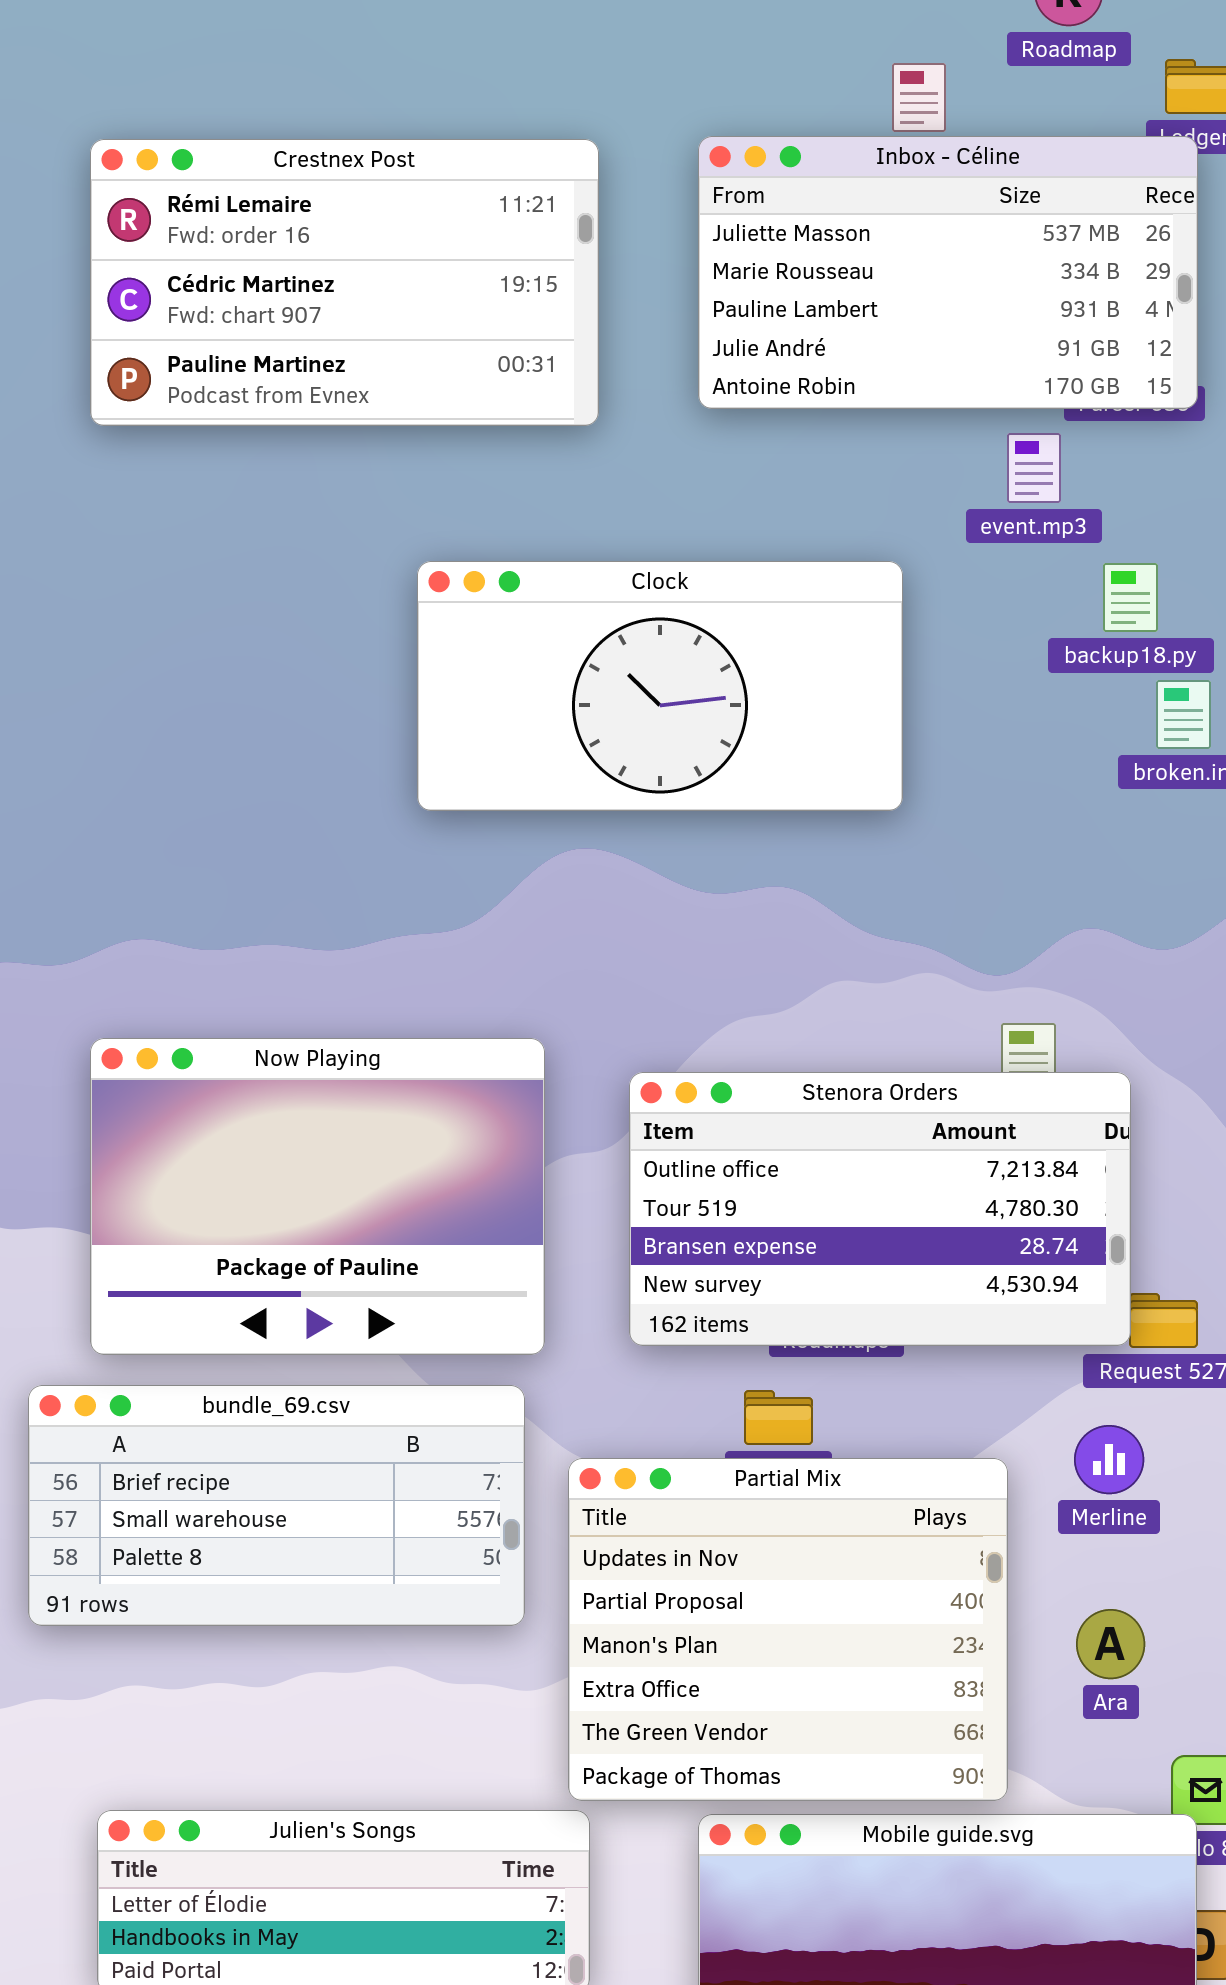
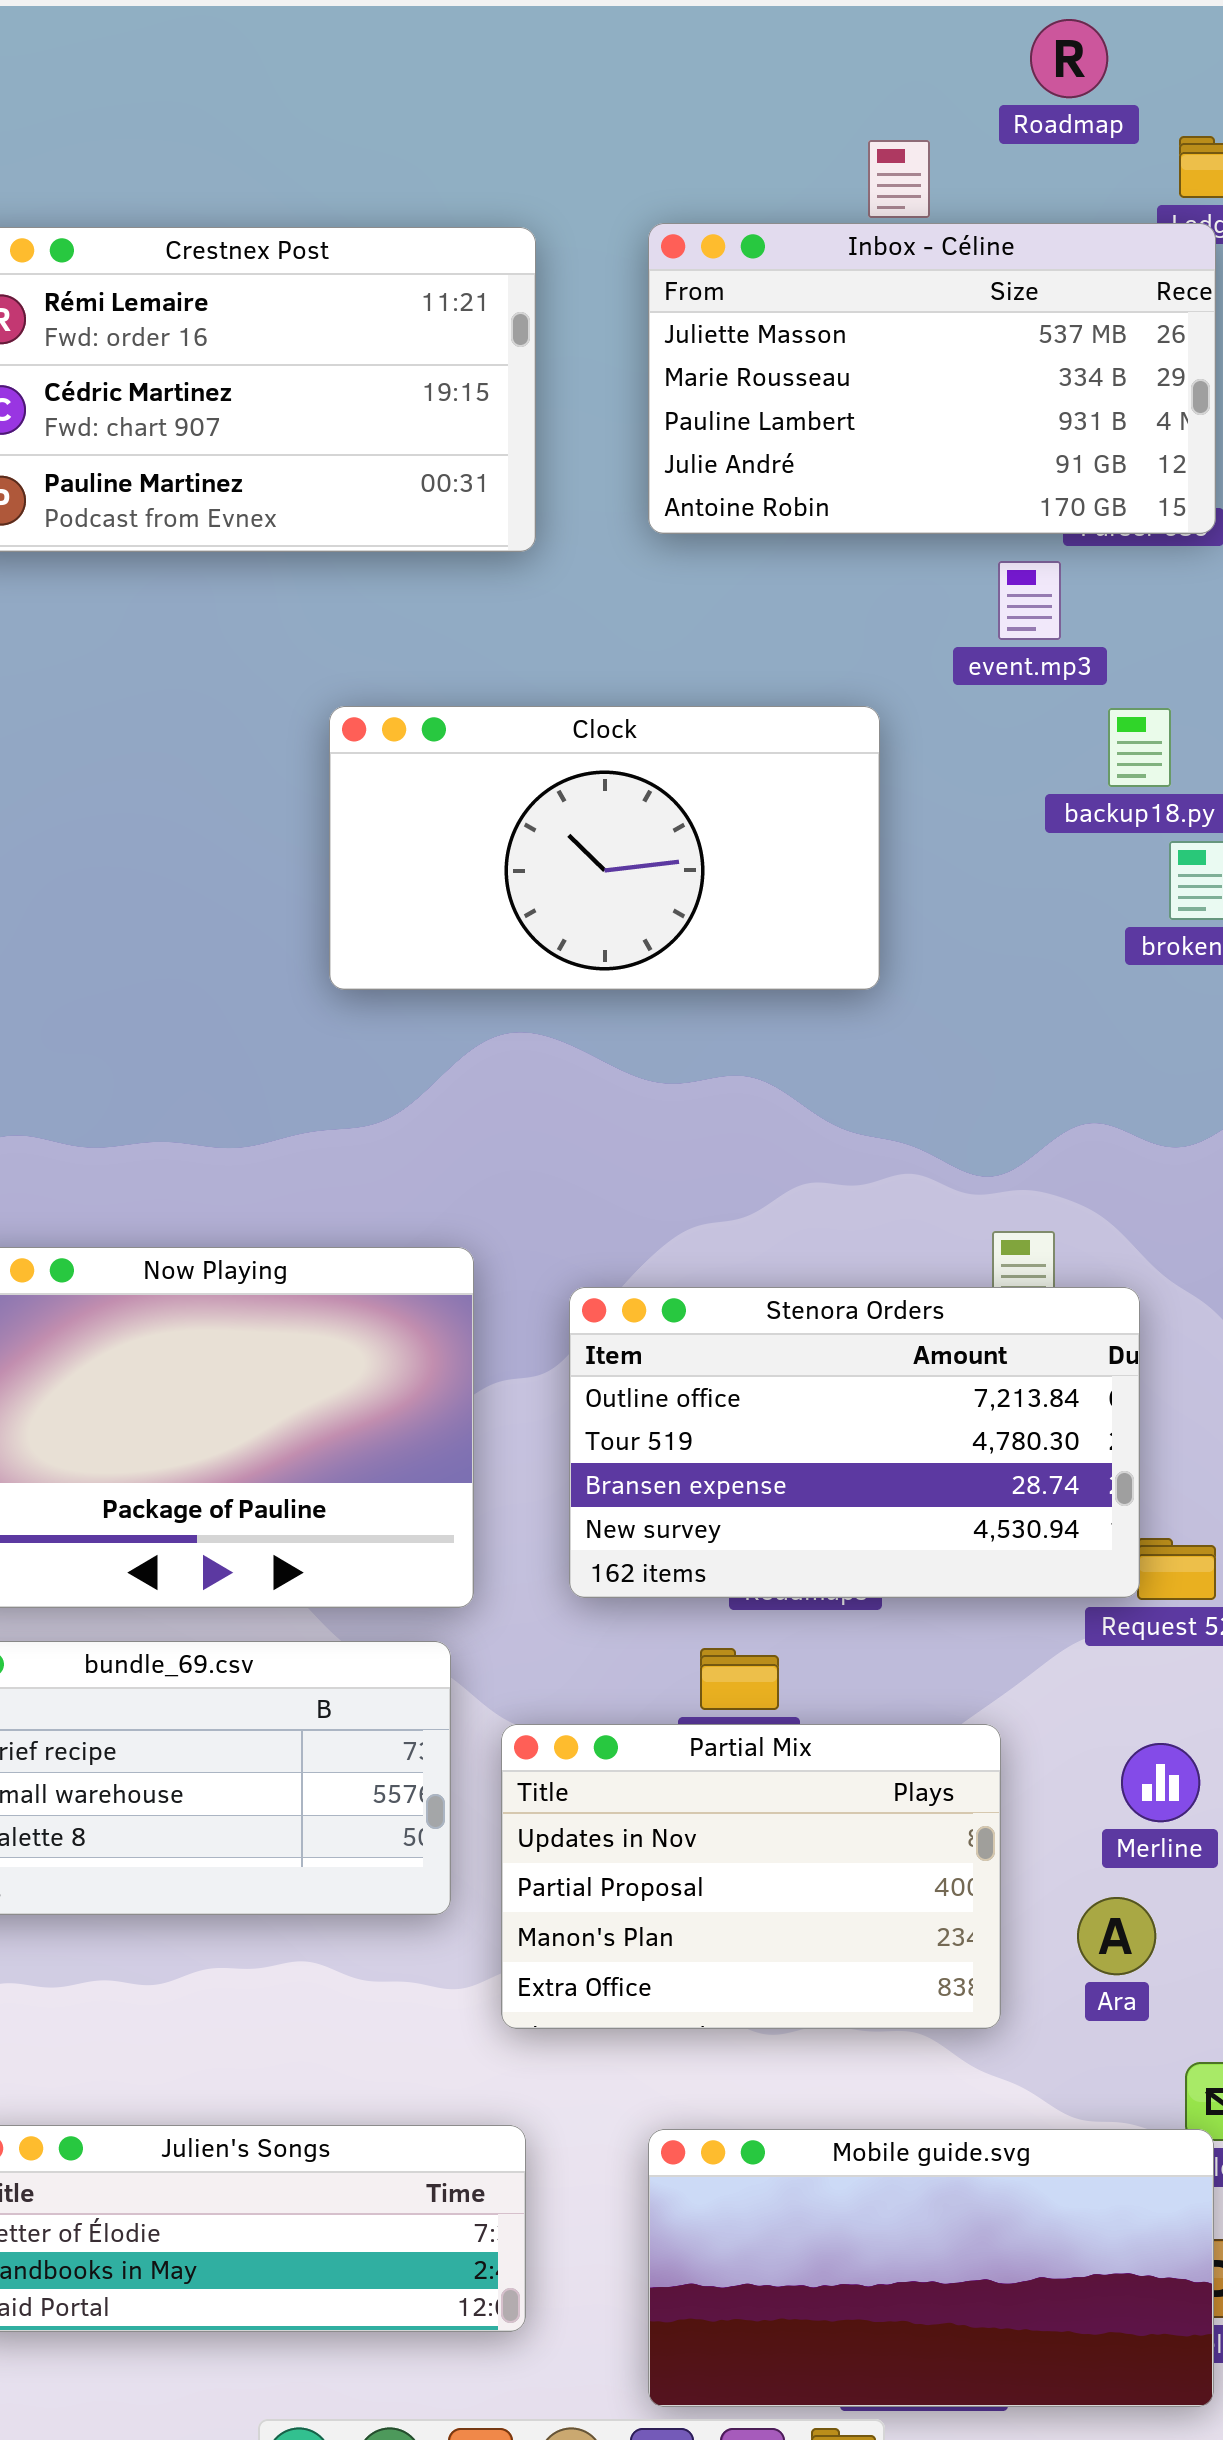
Merline: [1074,1425,1144,1494] -> [1121,1743,1200,1822], moved
Partial Mix: [568,1458,1008,1801] -> [501,1724,1001,2029], resized

